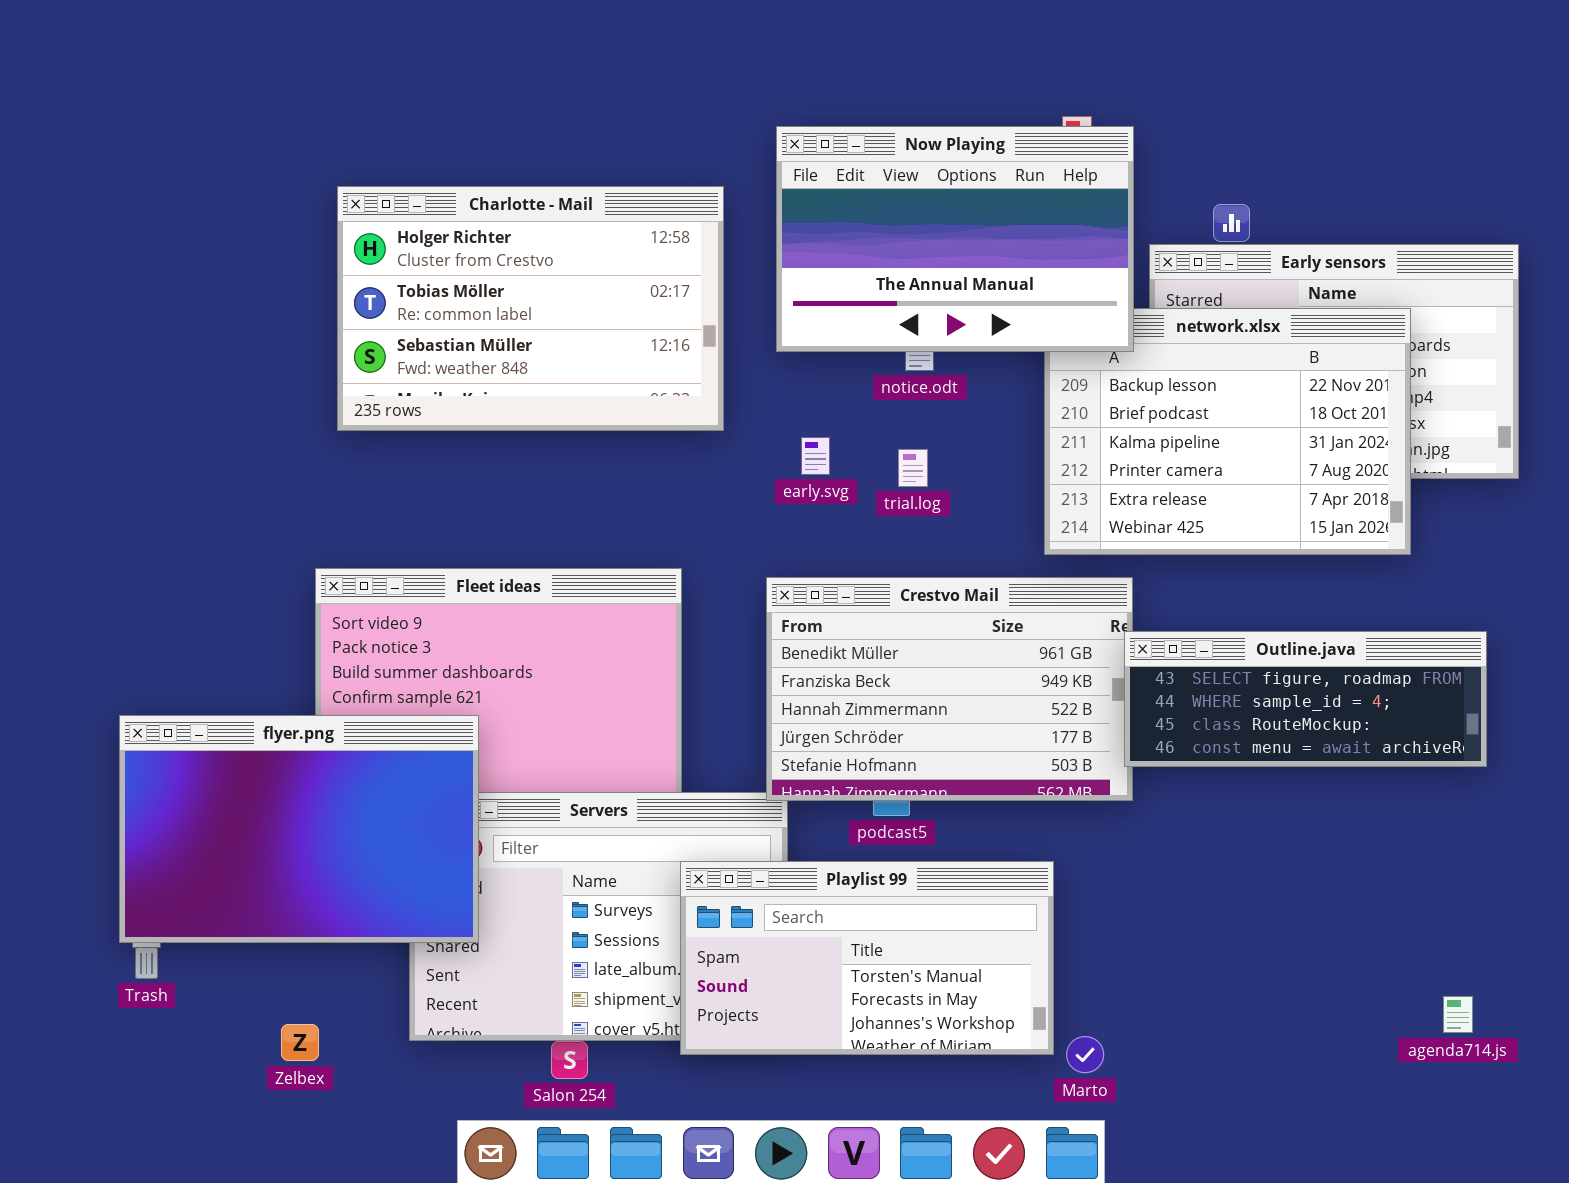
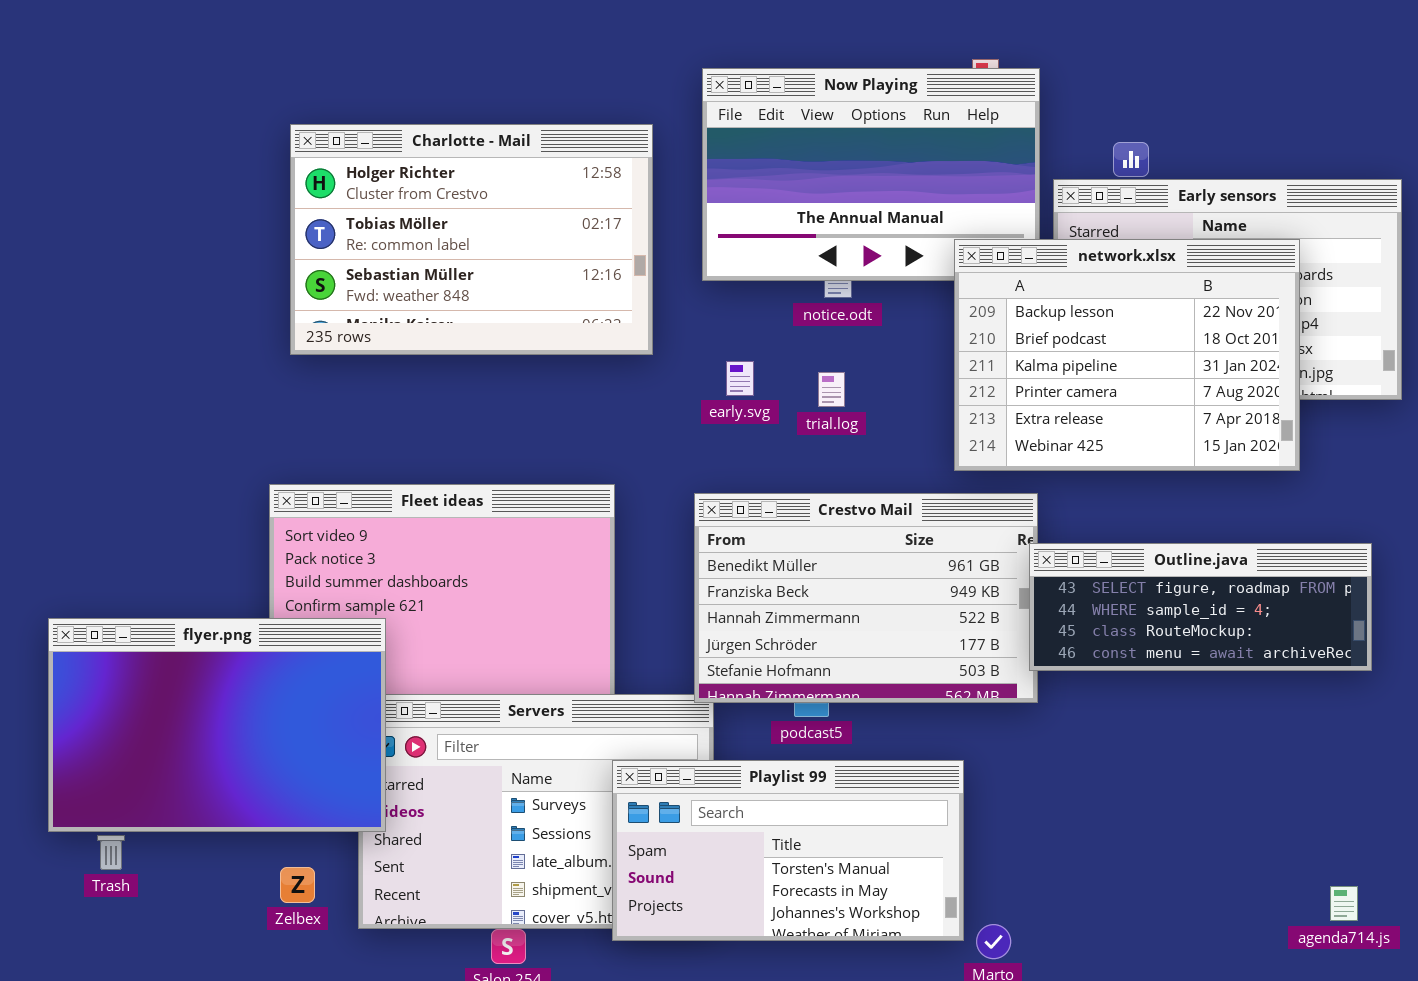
network.xlsx: [1044,308,1411,555] -> [954,239,1300,471], raised
flyer.png: [119,715,479,943] -> [48,618,386,832], moved
Zelbex: [281,1024,319,1061] -> [280,867,315,903], moved

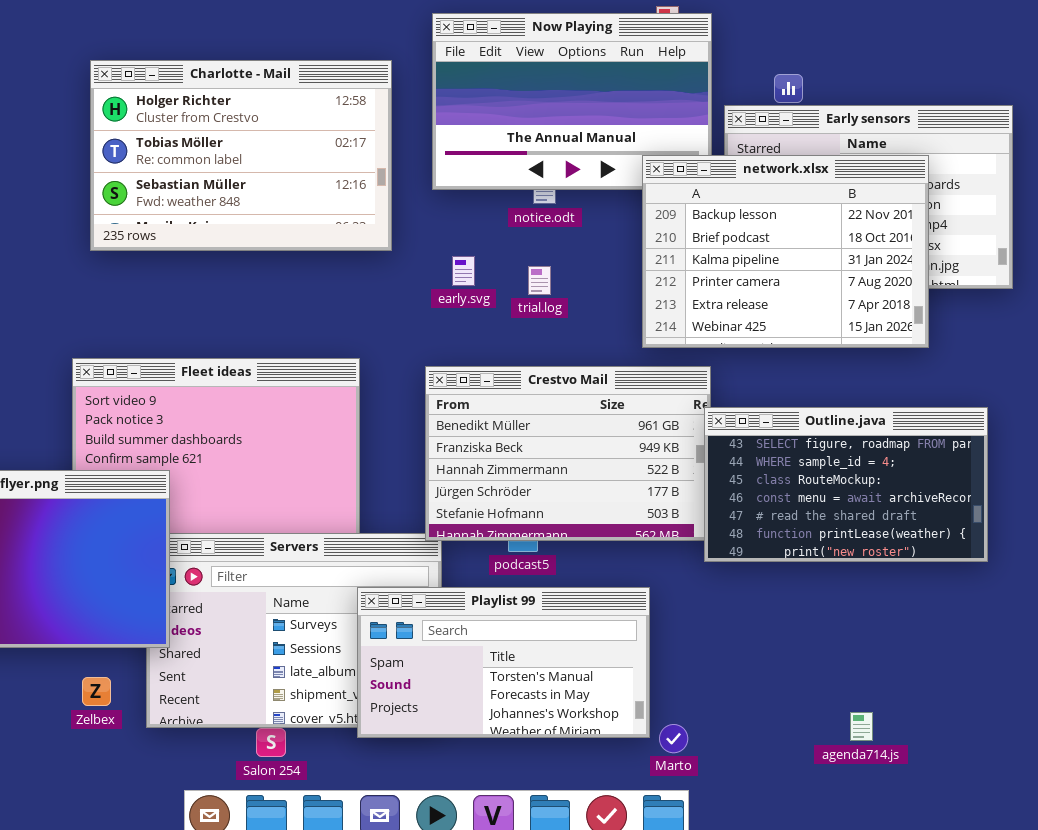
Outline.java: [1029,543,1372,671] -> [704,407,988,562], resized
agenda714.js: [1330,886,1358,921] -> [850,712,873,741], moved

